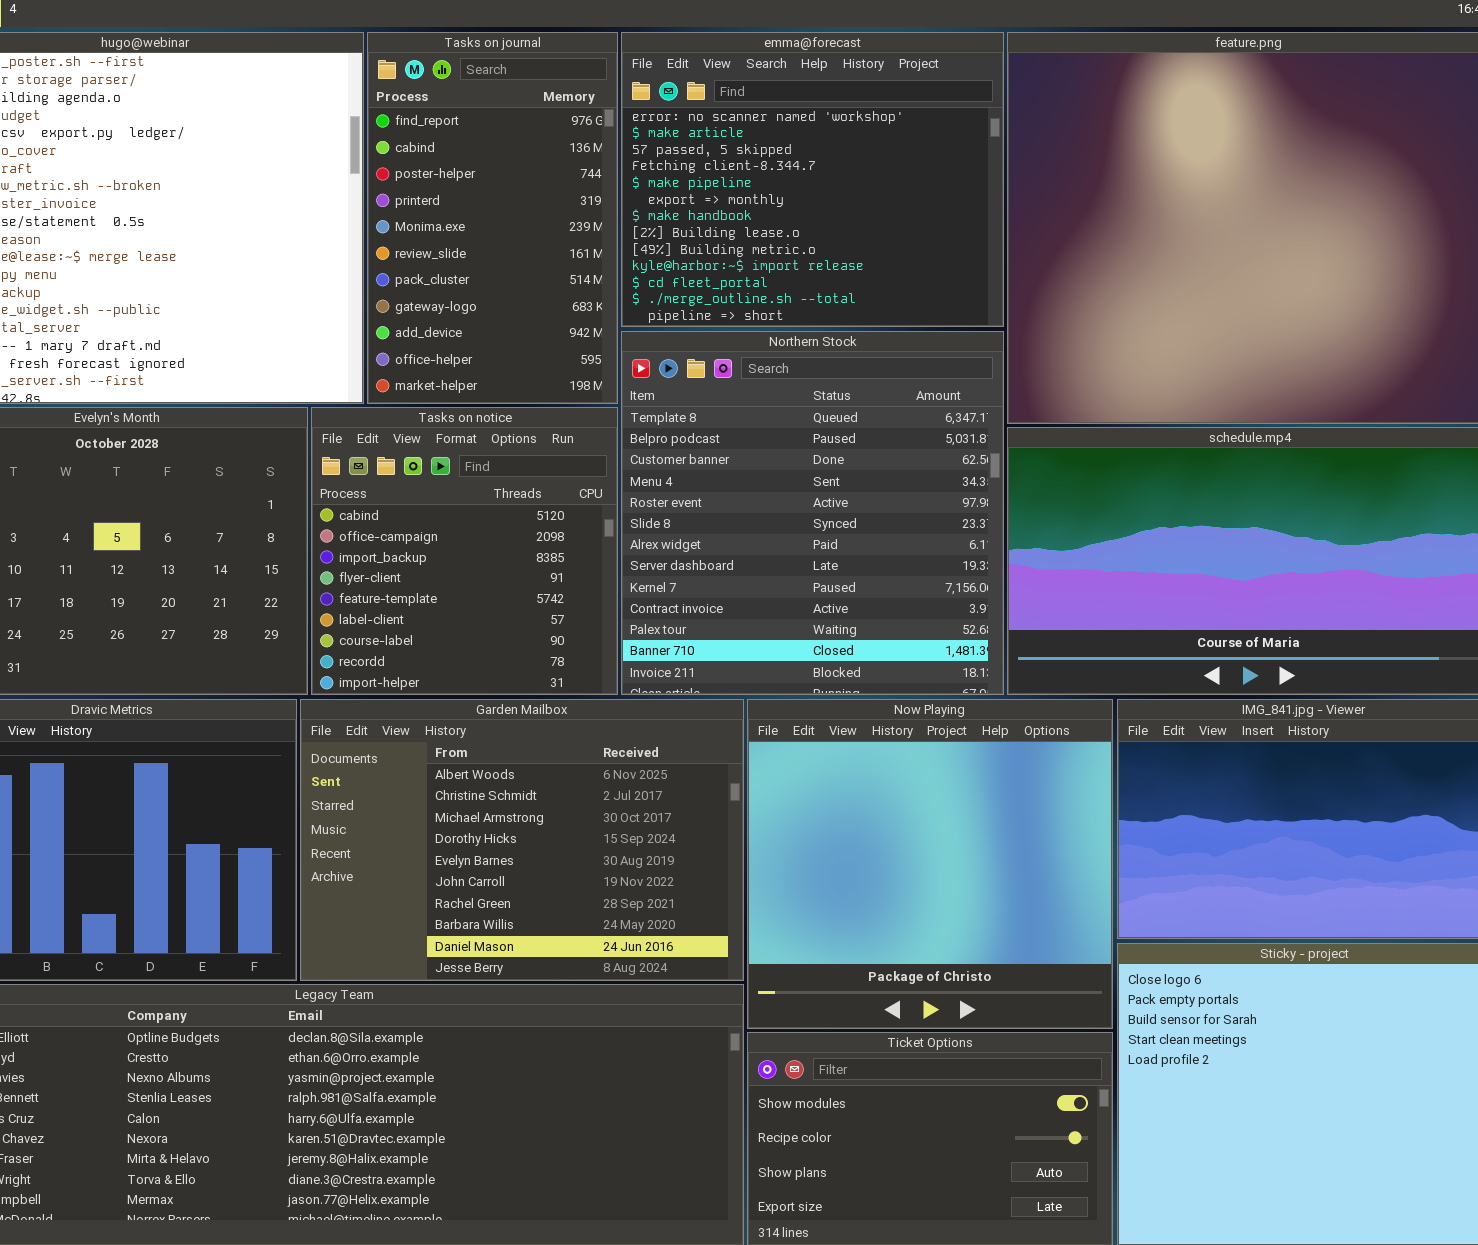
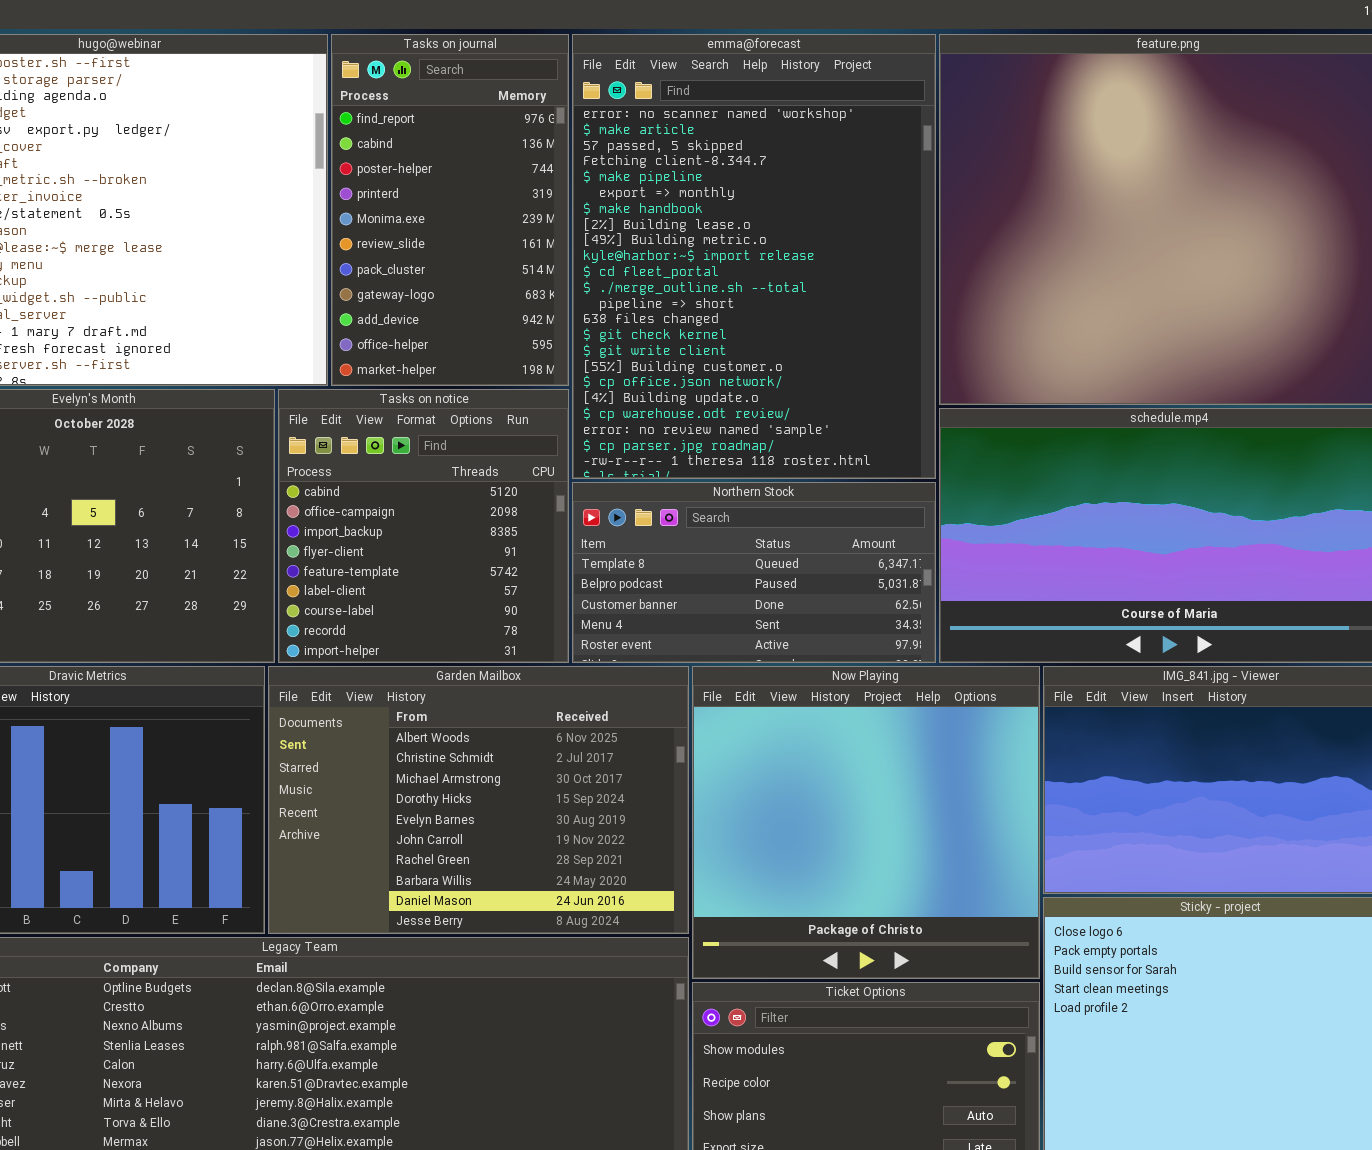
emma@forecast: [621,32,1004,327] -> [572,34,936,479], resized
Northern Stock: [621,331,1004,695] -> [572,482,936,663], resized

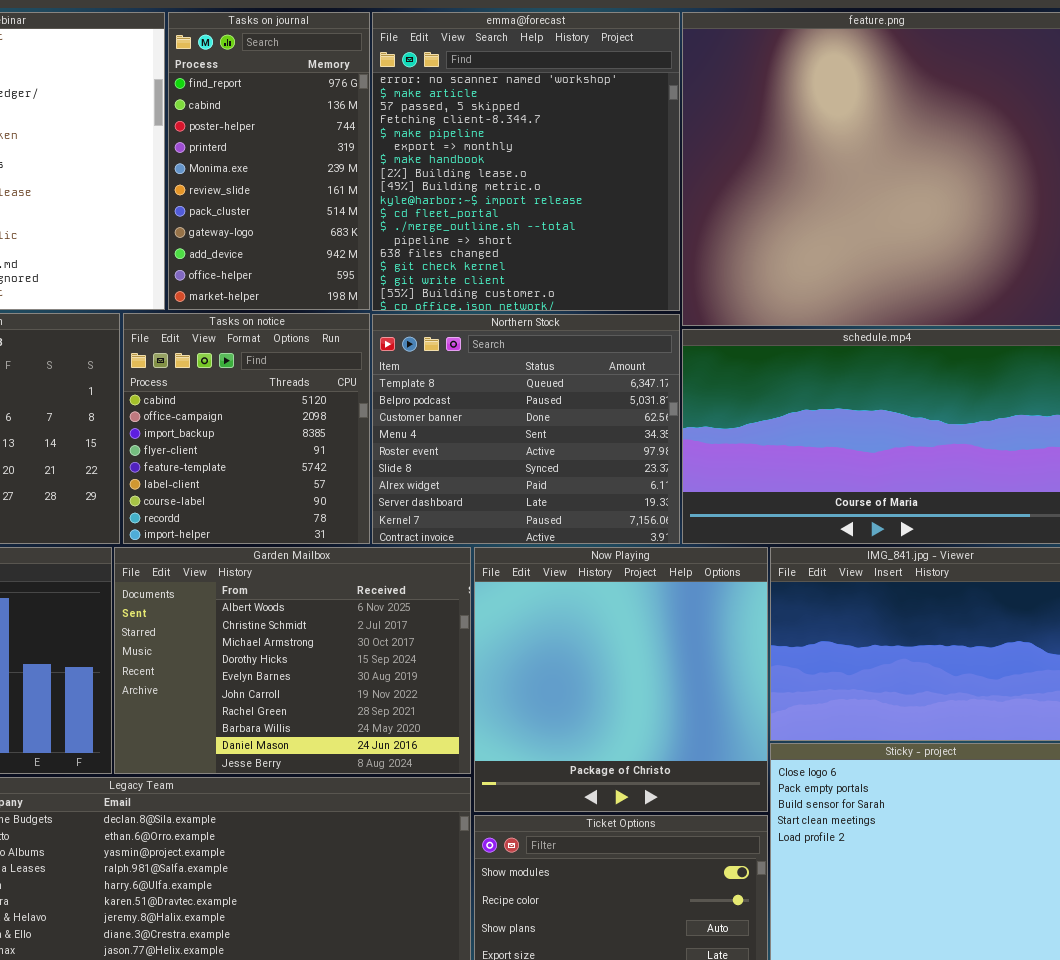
emma@forecast: [572,34,936,479] -> [372,12,680,311], resized
Northern Stock: [572,482,936,663] -> [372,314,680,544], resized

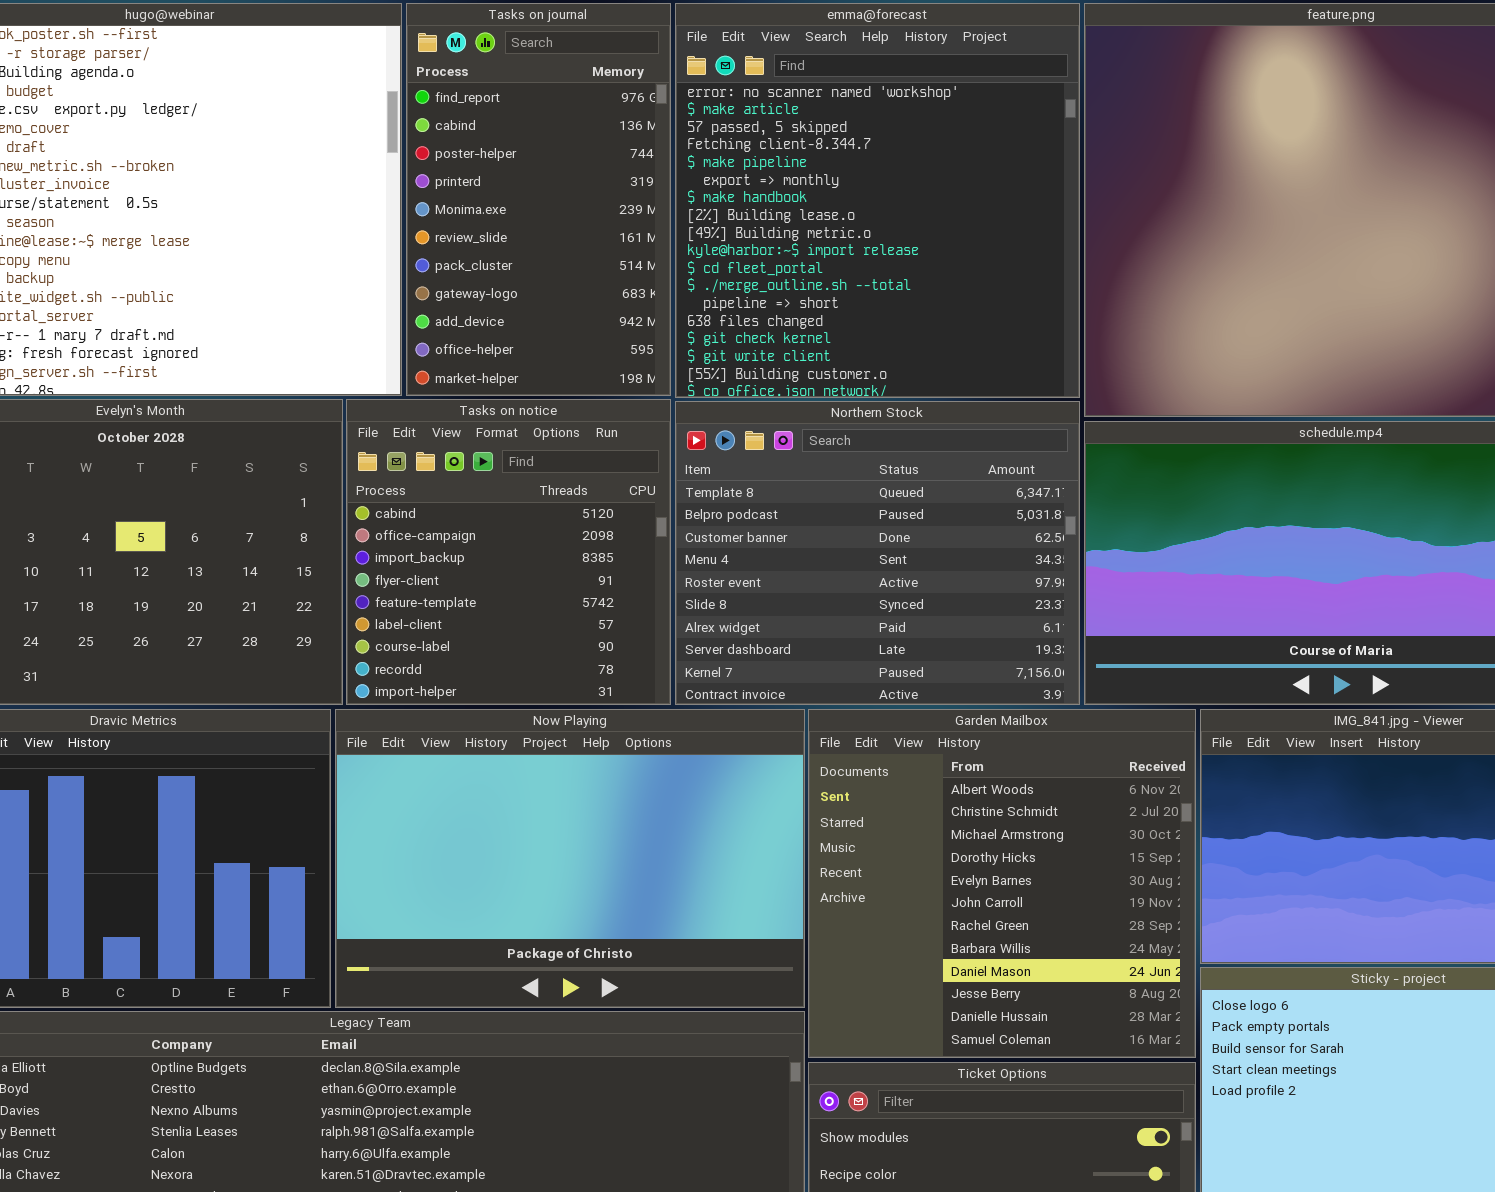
Garden Mailbox: [114,547,471,774] -> [808,709,1196,1058], moved, resized
Now Playing: [474,547,768,812] -> [335,709,805,1008], moved, resized

